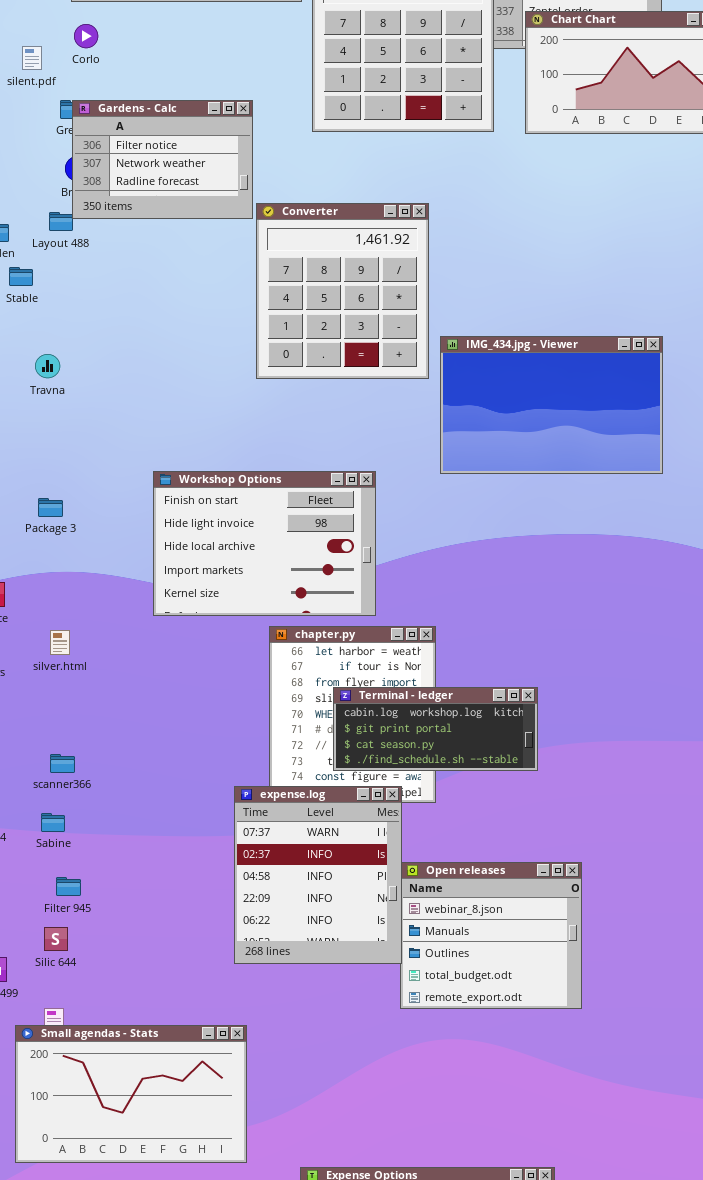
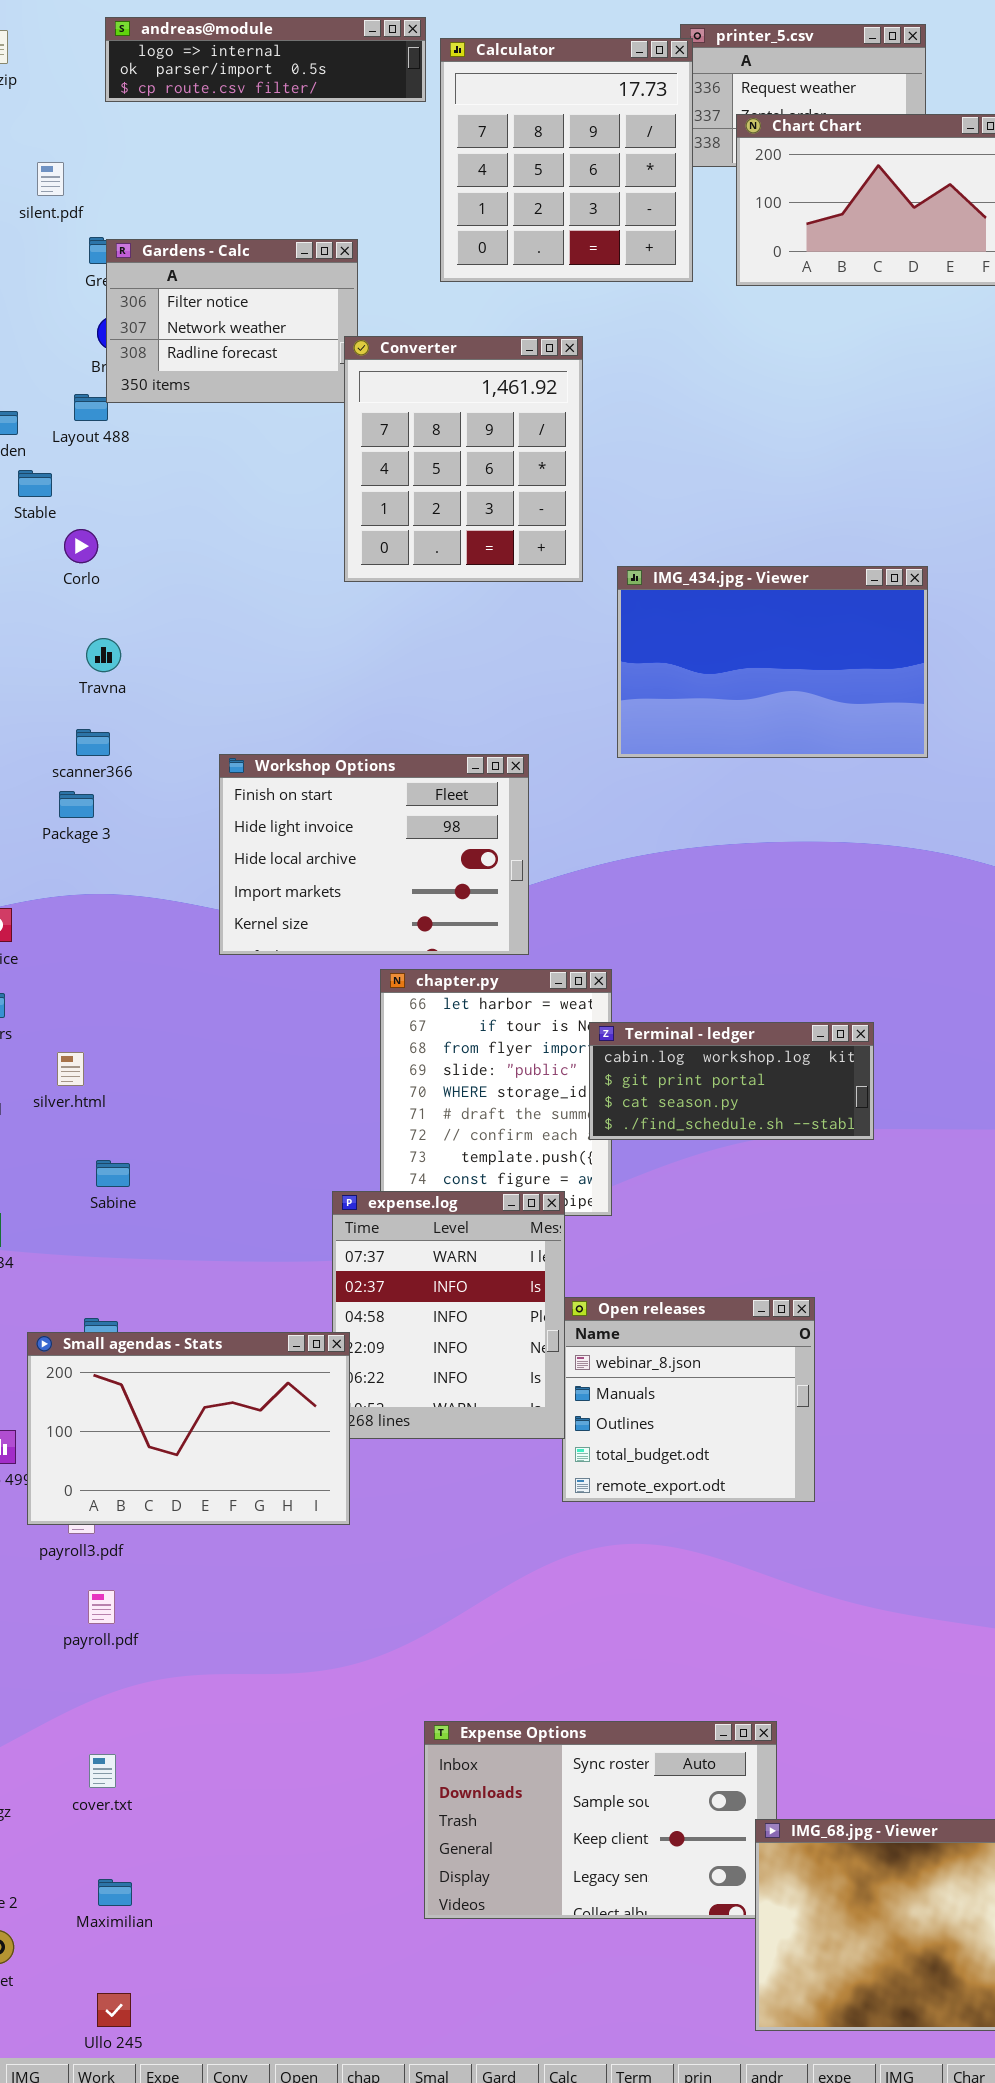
Corlo: [74,24,98,48] -> [64,529,98,563], moved
Converter: [256,203,429,379] -> [344,336,583,582], moved
Travna: [35,354,60,378] -> [86,638,121,672], moved
silver.html: [50,630,70,655] -> [57,1052,84,1086], moved
Terminal - ledger: [333,687,538,771] -> [589,1022,874,1140], moved
scanner366: [50,754,75,773] -> [76,729,110,756], moved
Sabine: [41,813,65,832] -> [96,1160,130,1187], moved
Small agendas - Stats: [15,1025,247,1163] -> [27,1332,350,1525], moved

